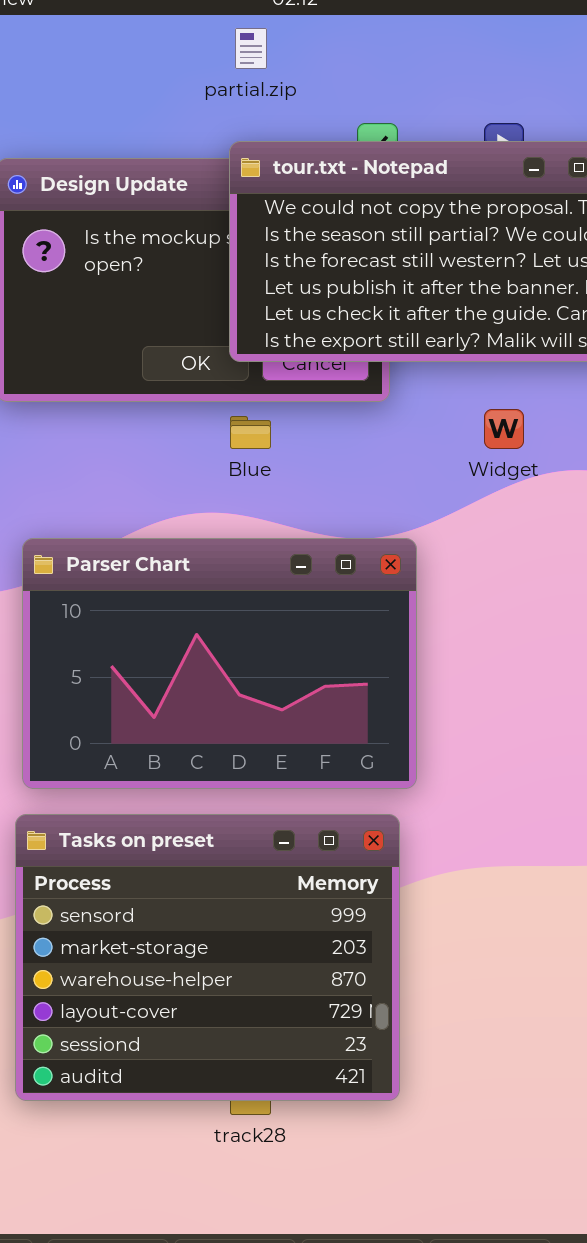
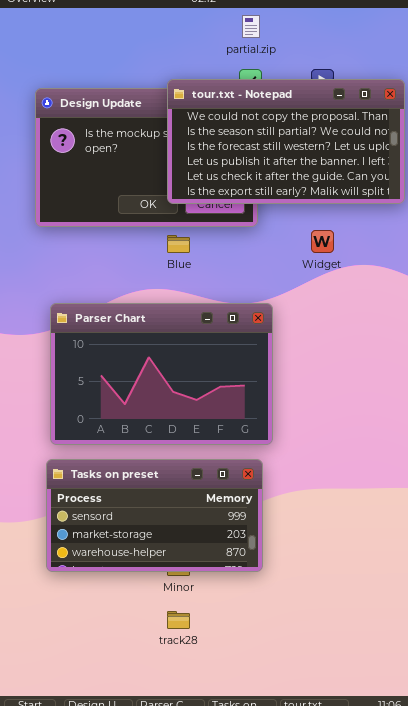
partial.zip: [235,28,267,69] -> [242,15,260,38], moved
Tasks on preset: [15,814,400,1101] -> [46,459,263,572], resized

